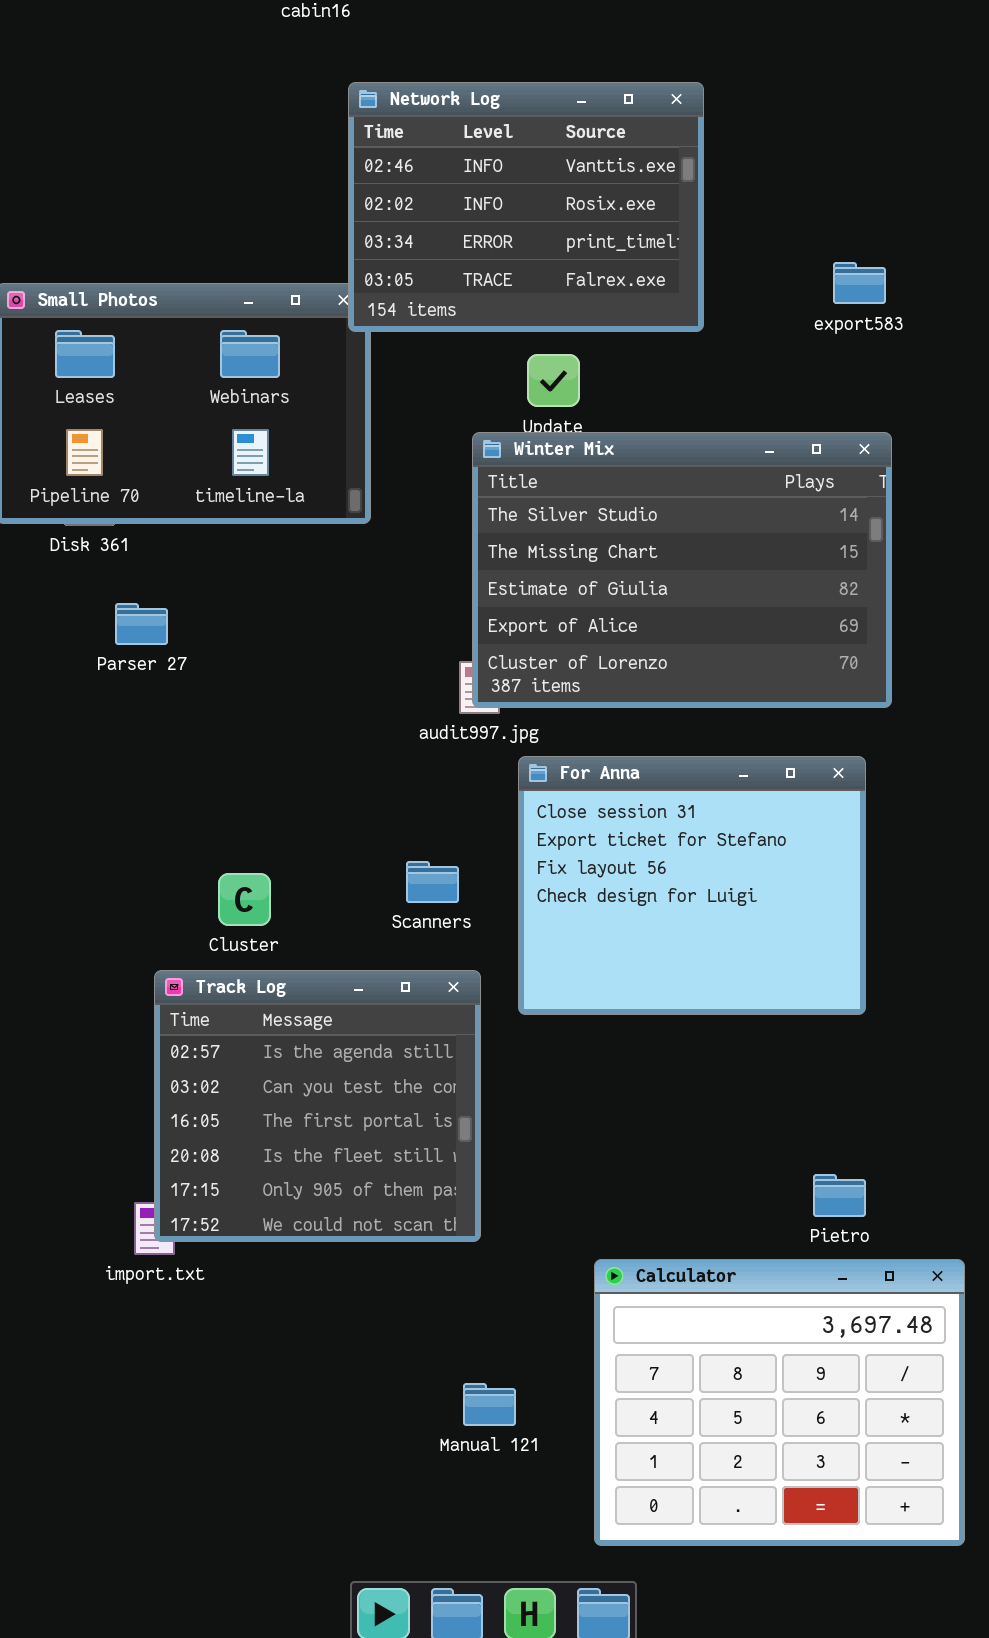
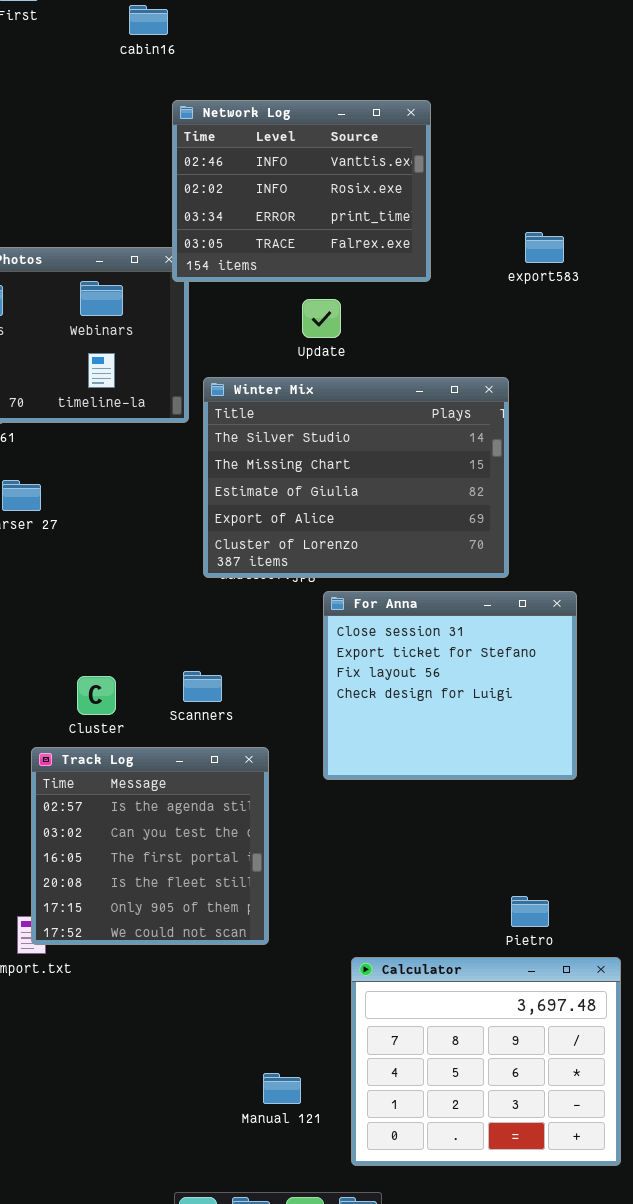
Winter Mix: [472,432,892,708] -> [203,377,509,578], moved
For Anna: [518,756,866,1015] -> [323,591,577,780], moved
Scanners: [406,861,459,903] -> [183,671,222,702], moved
Manual 121: [463,1383,516,1426] -> [263,1073,301,1104], moved

